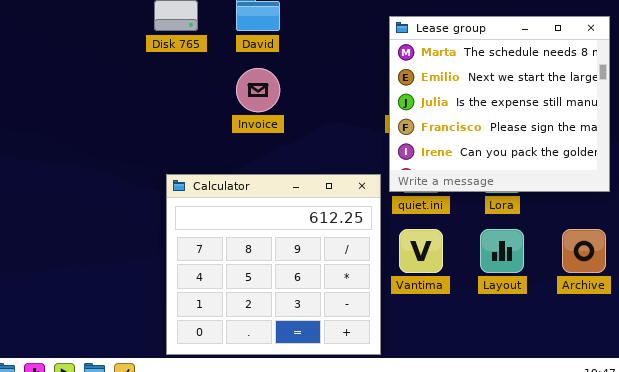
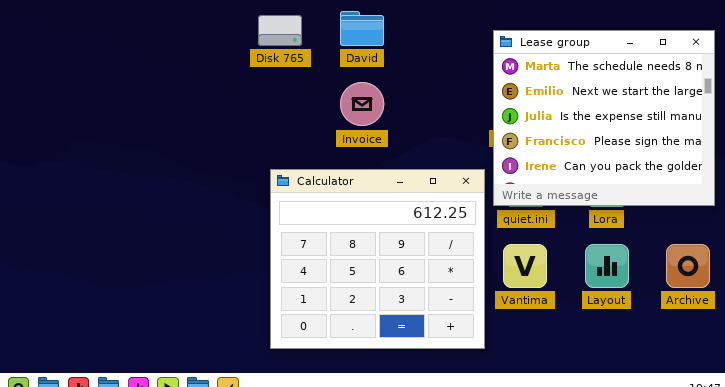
Calculator: [166,174,381,355] -> [270,169,485,349], moved

